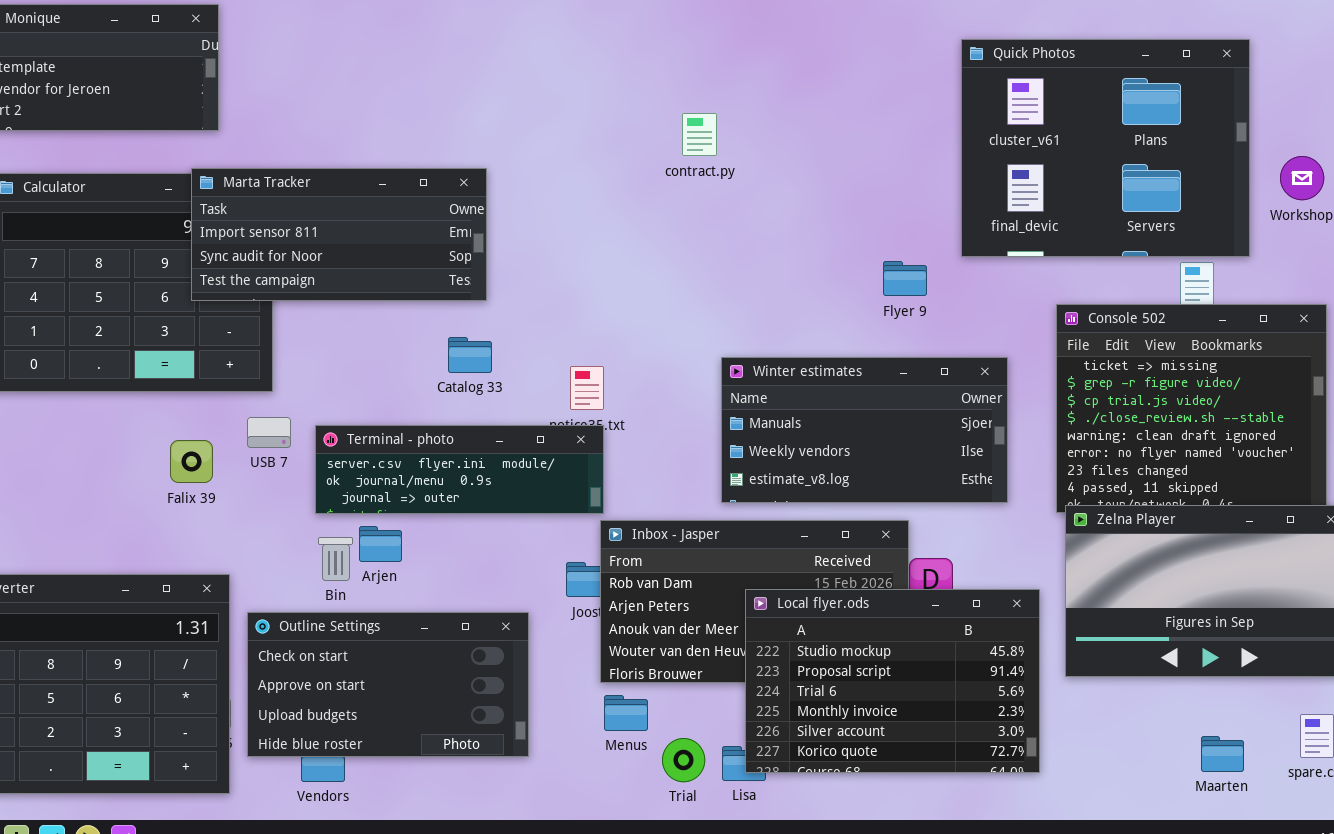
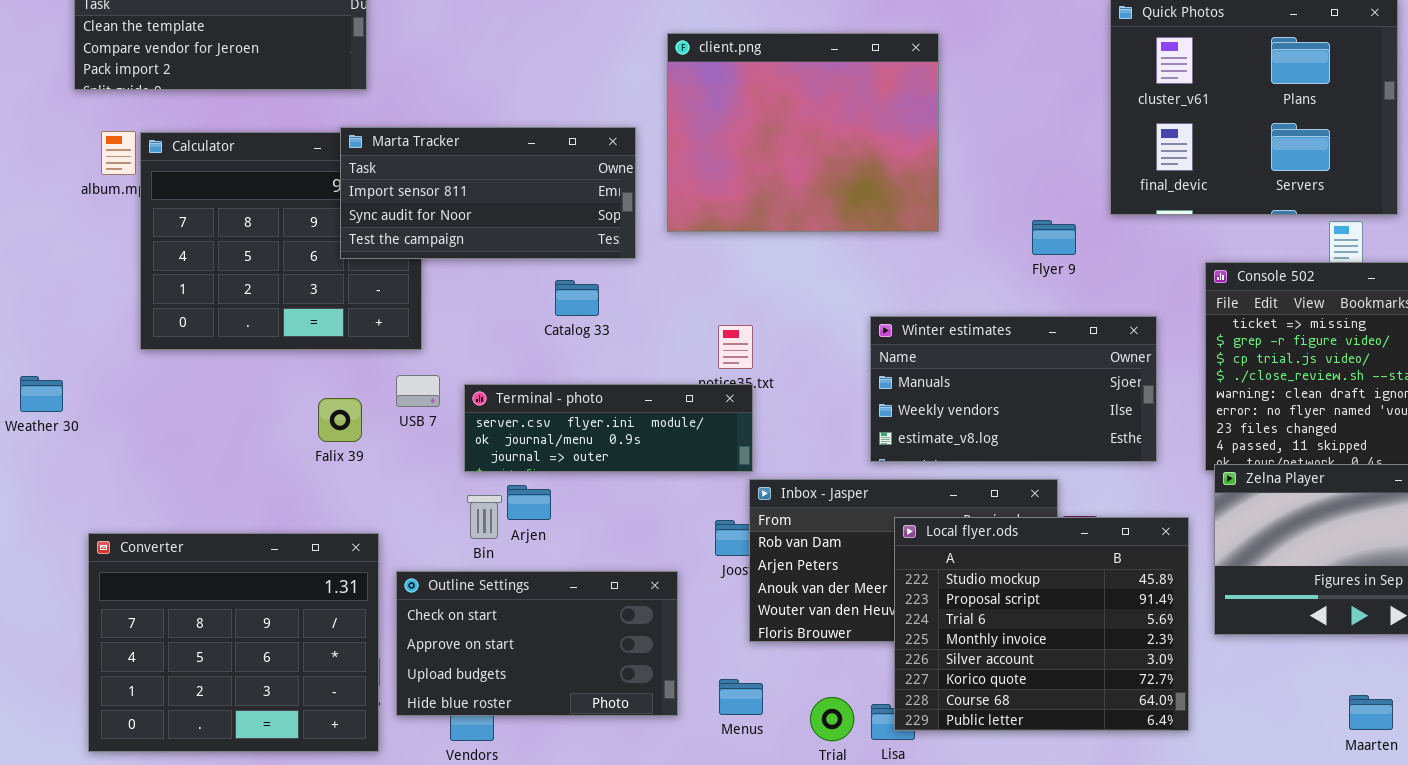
client.png: none -> [667,33,939,232], opened
Catalog 33: [448,337,492,373] -> [555,280,599,316], moved
Local flyer.ods: [745,589,1040,773] -> [894,517,1189,731], resized
Menus: [604,695,648,731] -> [719,679,763,715], moved

